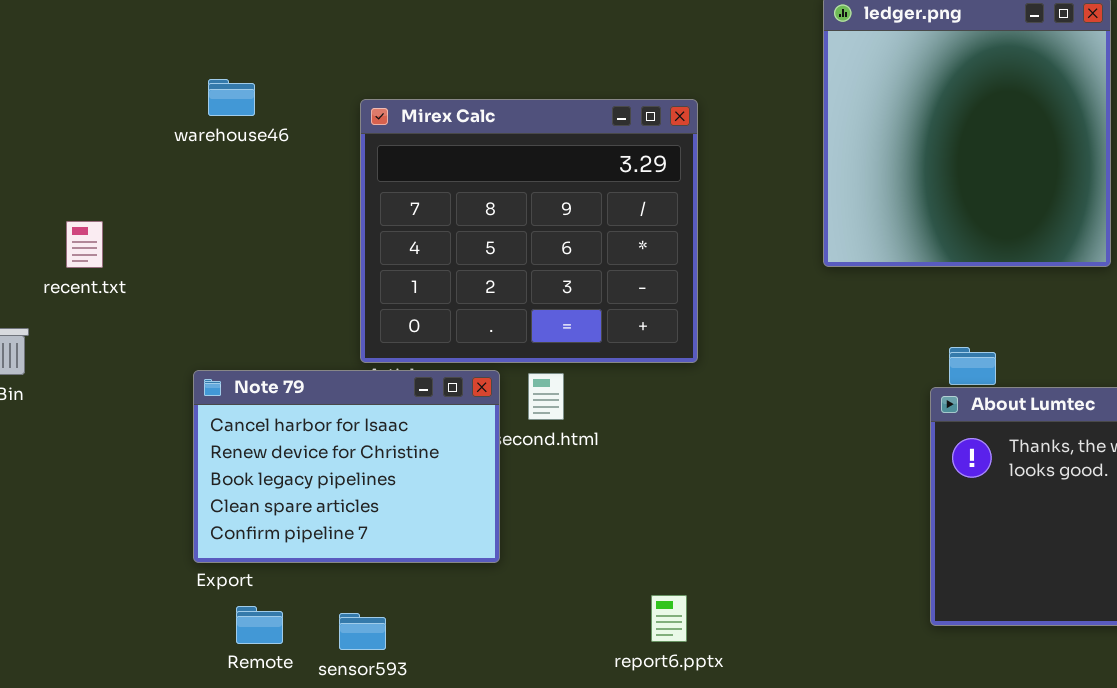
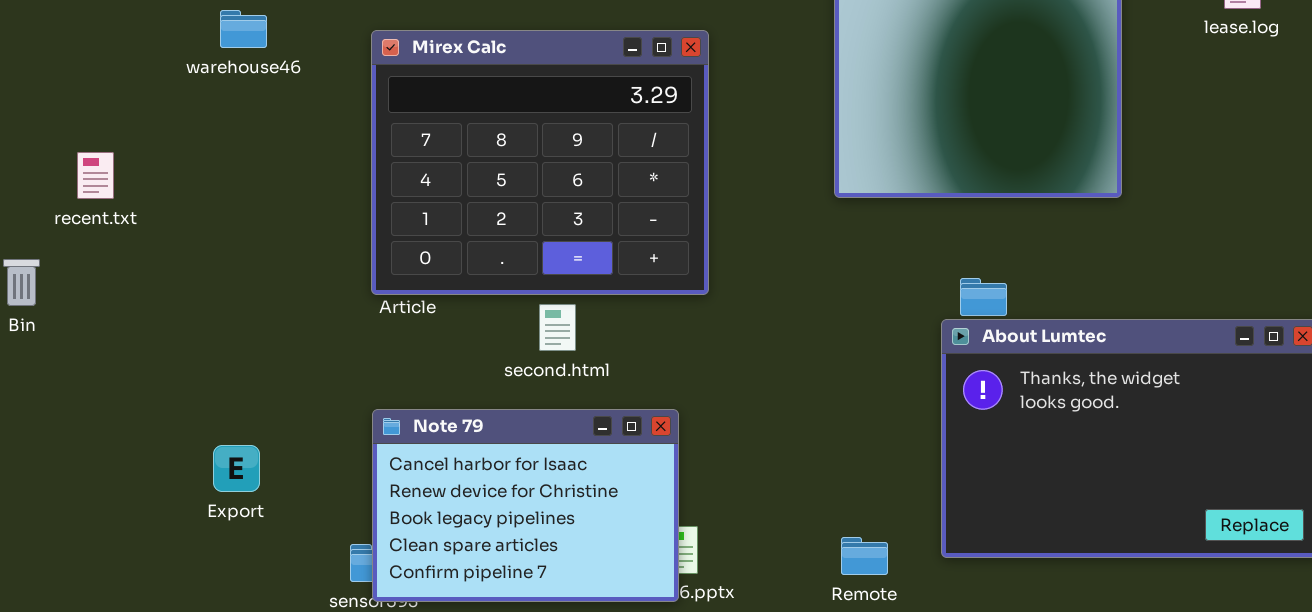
Note 79: [193,370,500,563] -> [372,409,679,602], moved
Remote: [236,606,283,644] -> [841,537,888,575], moved

